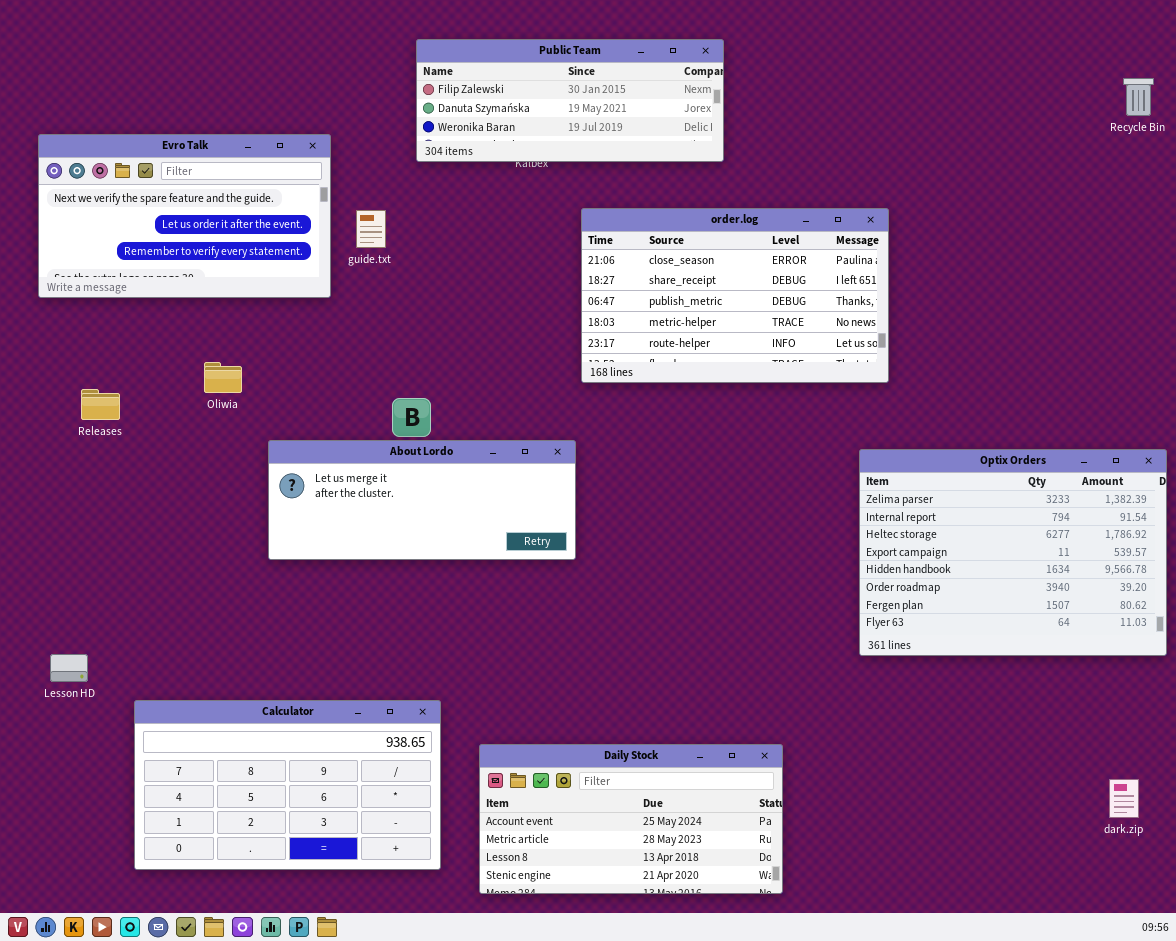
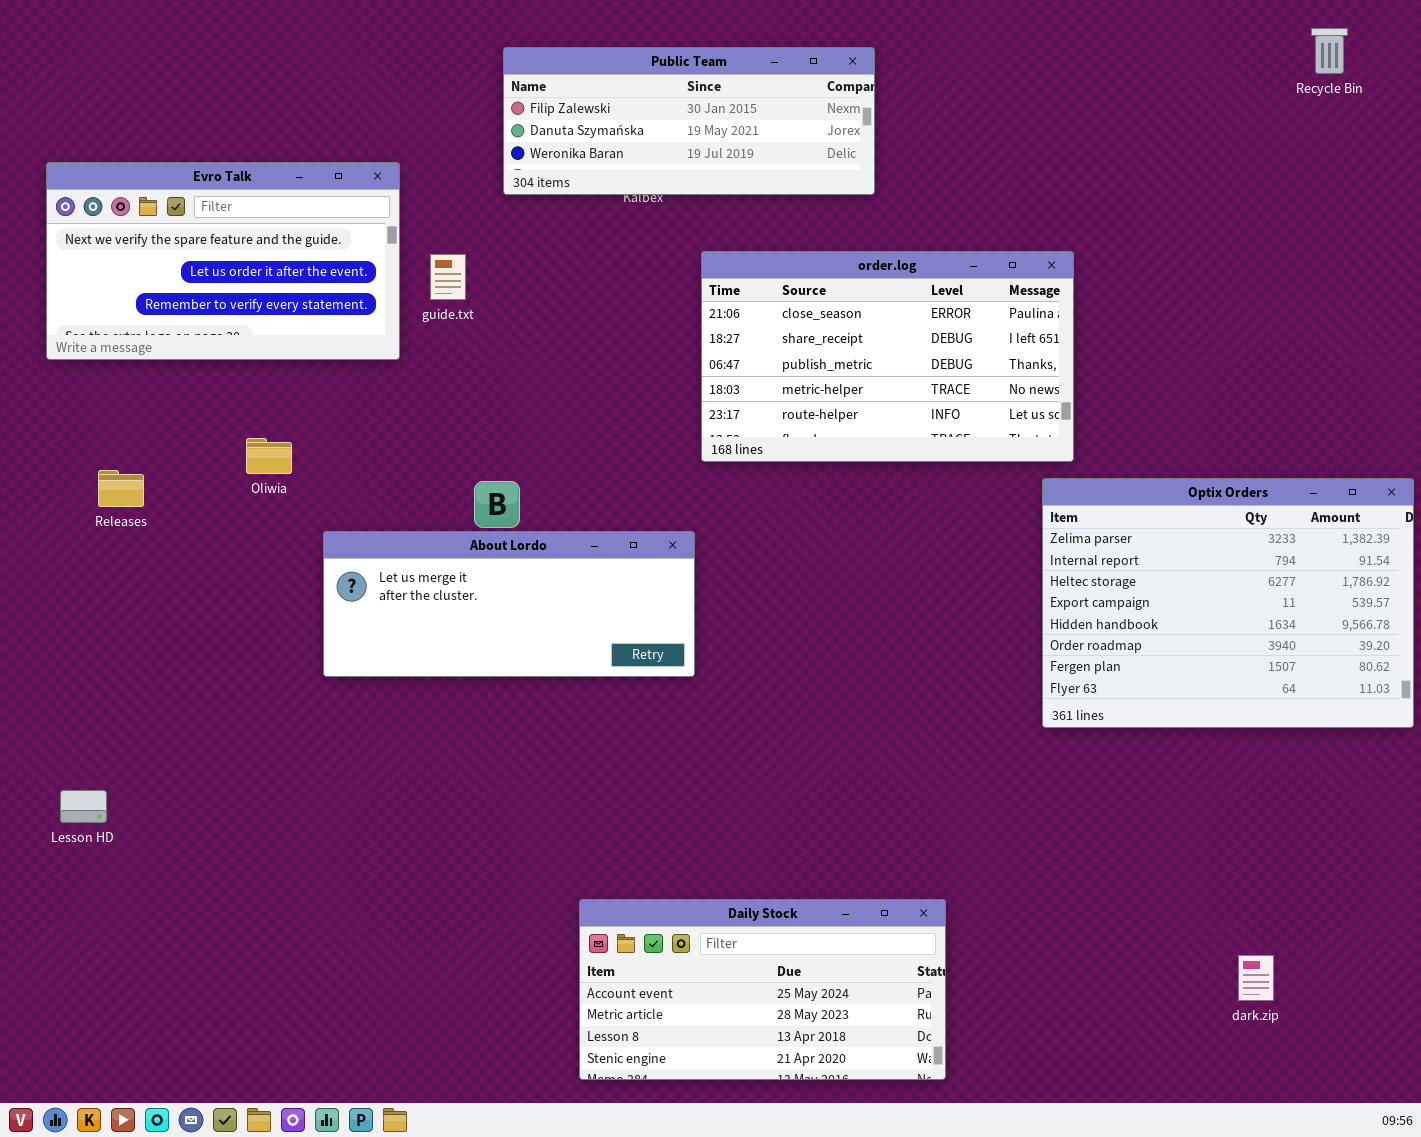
Recycle Bin: [1123,78,1154,116] -> [1311,28,1348,74], moved
Optix Orders: [859,449,1167,656] -> [1042,478,1414,728], moved
Calculator: [134,700,441,870] -> none, closed
dark.zip: [1109,779,1139,818] -> [1238,955,1274,1001], moved

